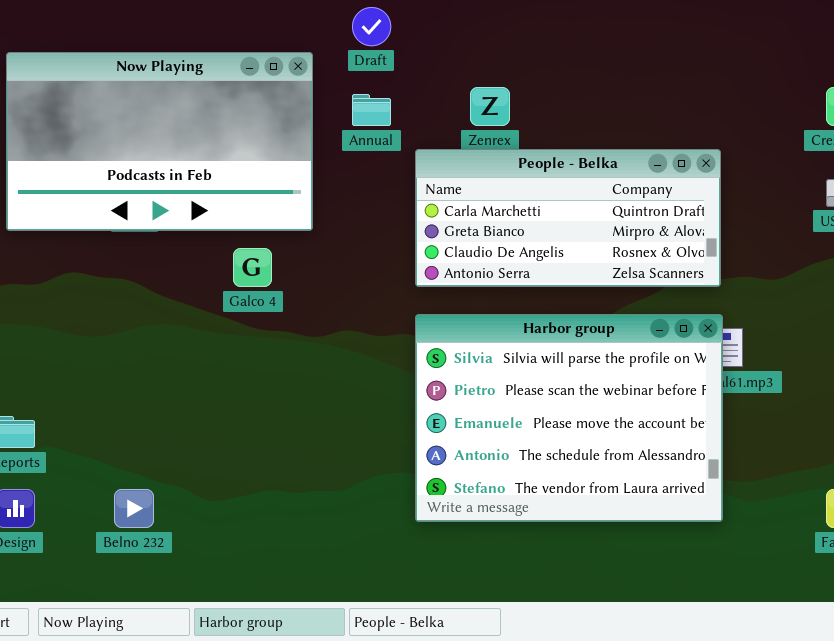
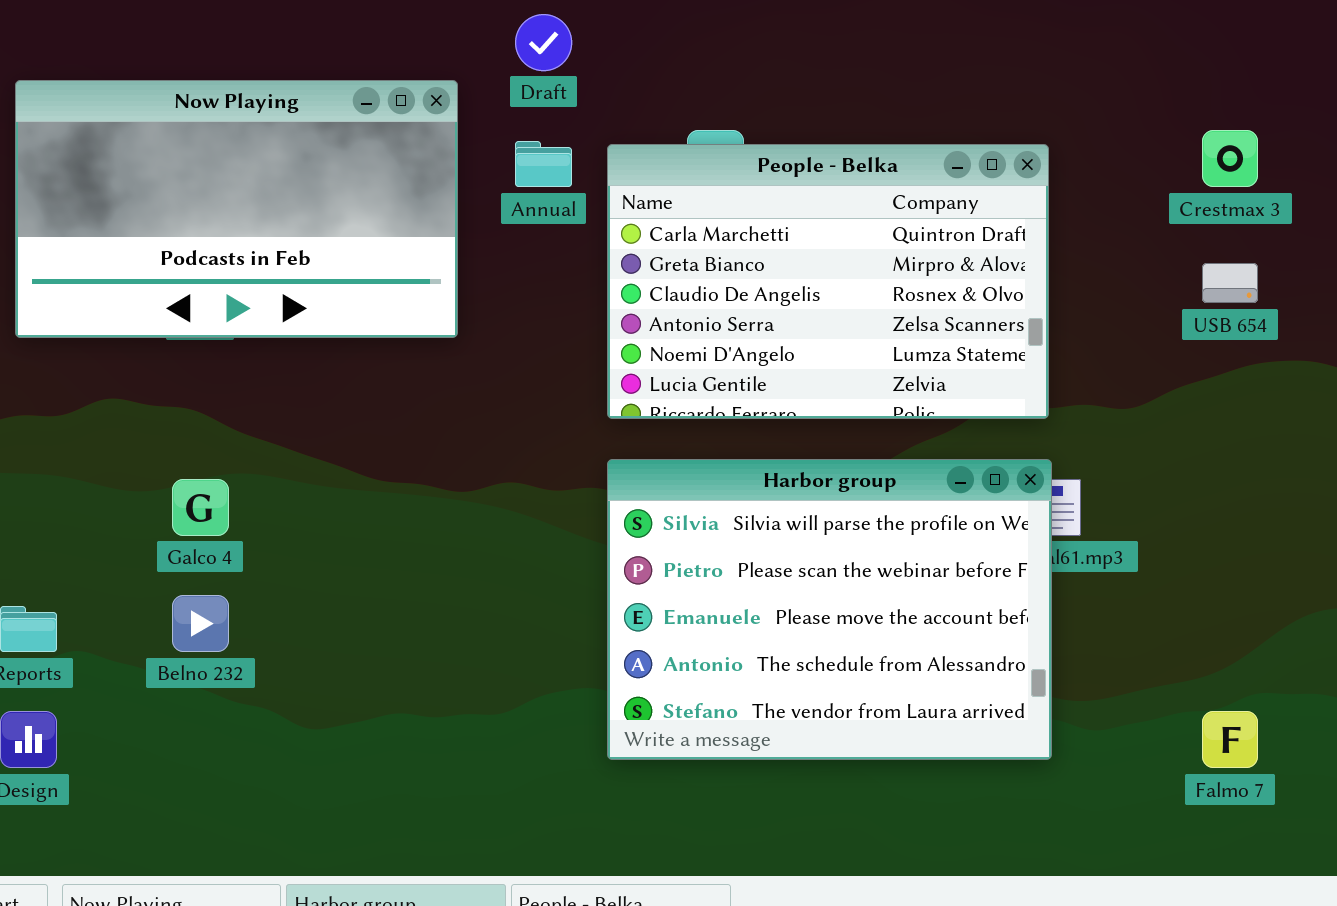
People - Belka: [415,149,721,287] -> [607,144,1049,419], resized
Galco 4: [233,248,272,287] -> [172,479,229,536], moved
Belno 232: [114,489,154,528] -> [172,595,229,652], moved

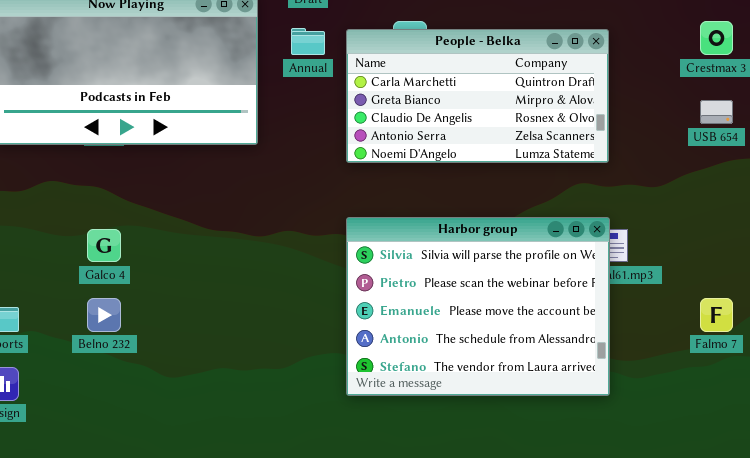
People - Belka: [607,144,1049,419] -> [346,29,609,163], resized
Falmo 7: [1202,711,1258,768] -> [700,298,733,332], moved

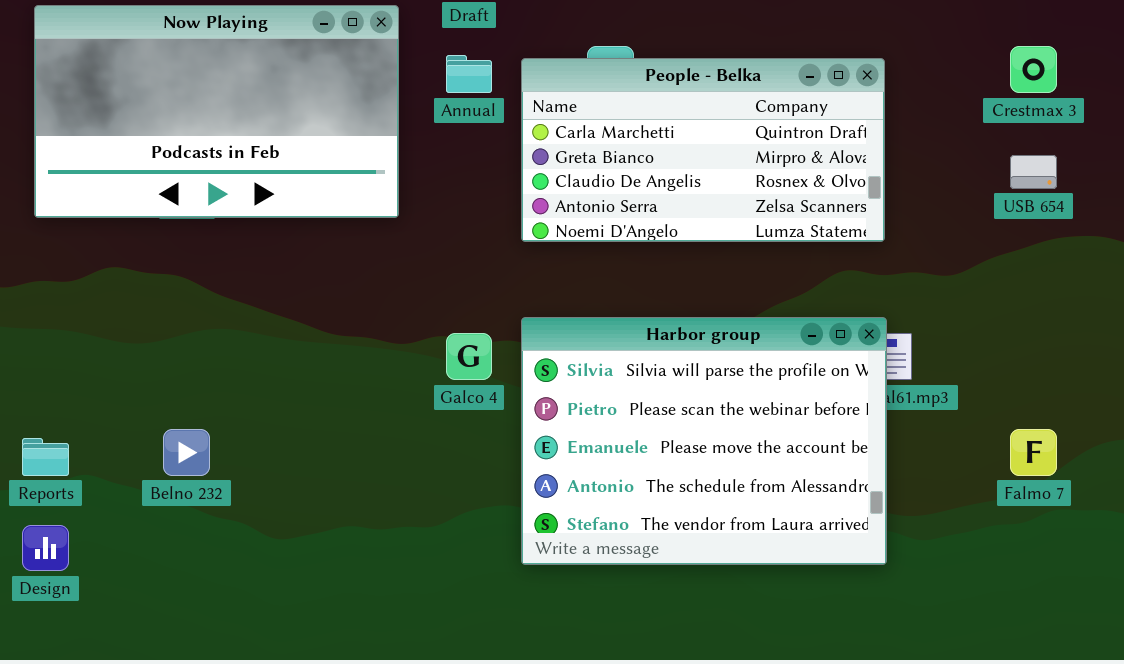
Galco 4: [87,229,121,262] -> [446,333,492,380], moved

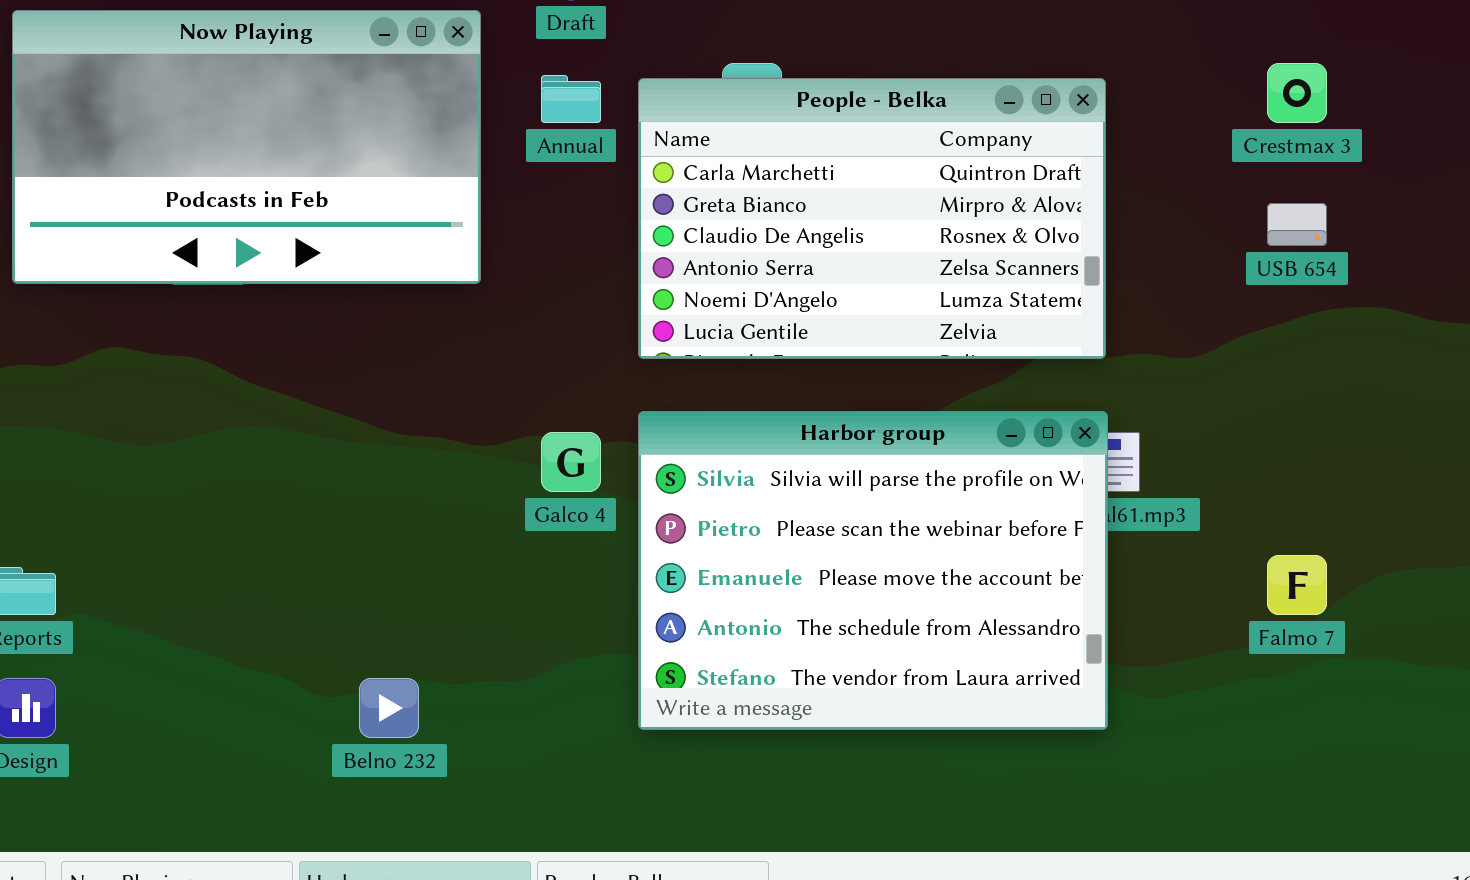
People - Belka: [521,58,885,242] -> [638,78,1106,359], resized
Belno 232: [163,429,210,476] -> [359,678,419,738], moved

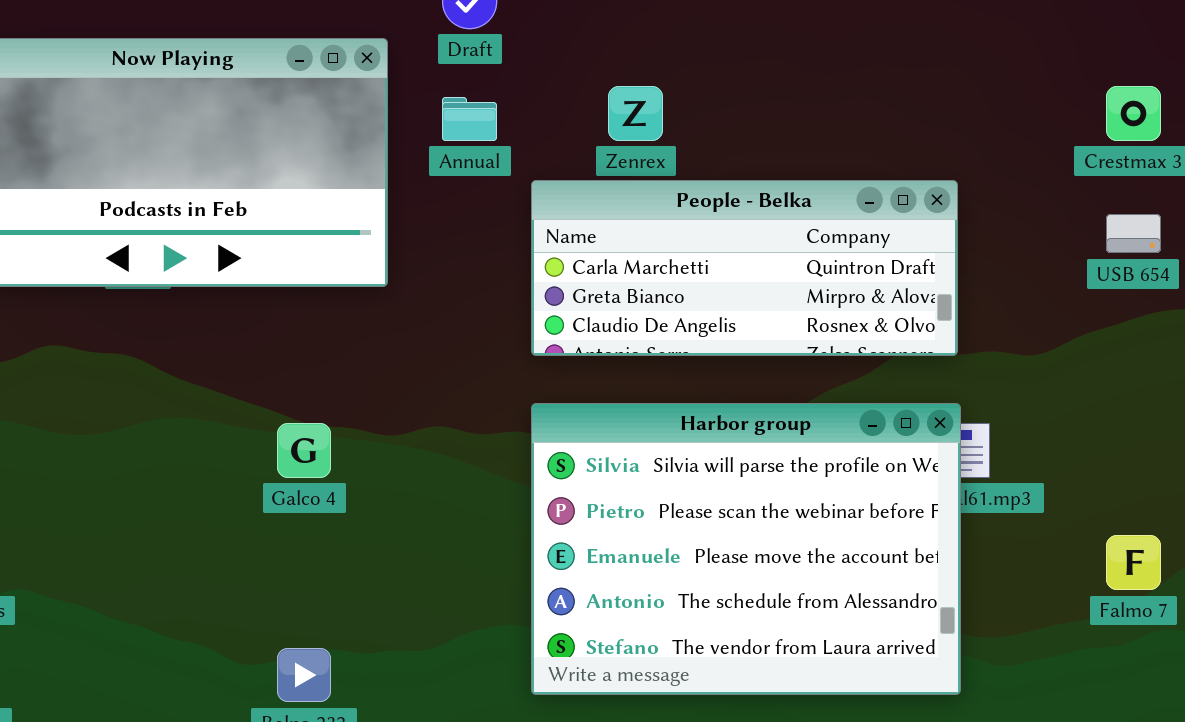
People - Belka: [638,78,1106,359] -> [531,180,958,356], resized
Galco 4: [541,432,601,492] -> [277,423,331,478], moved

